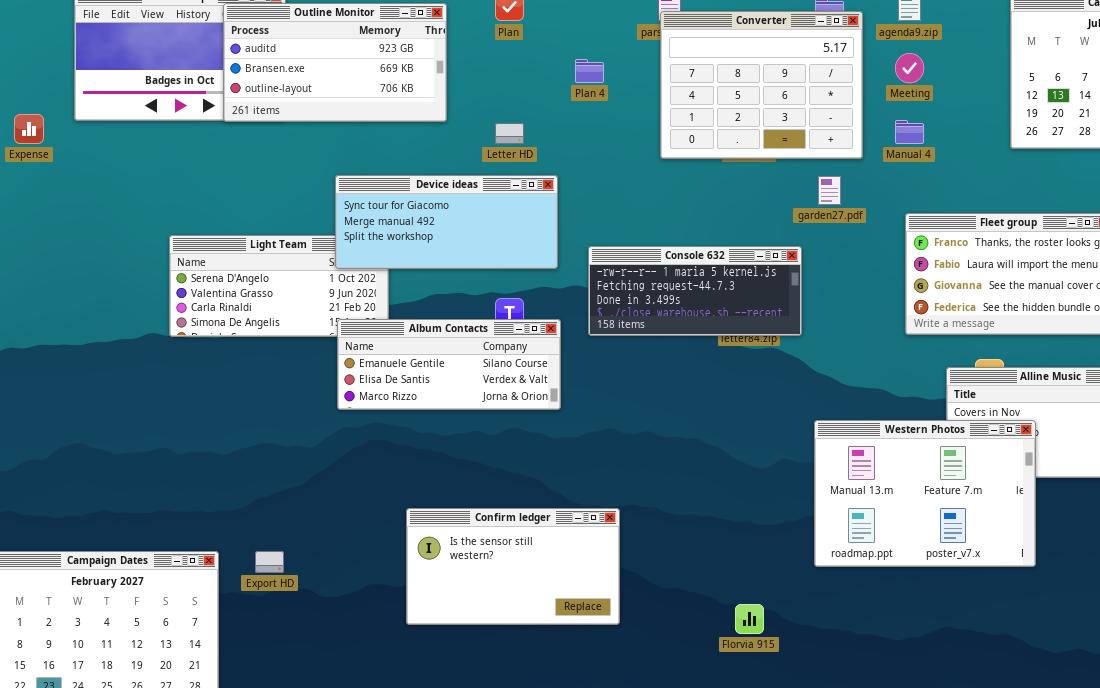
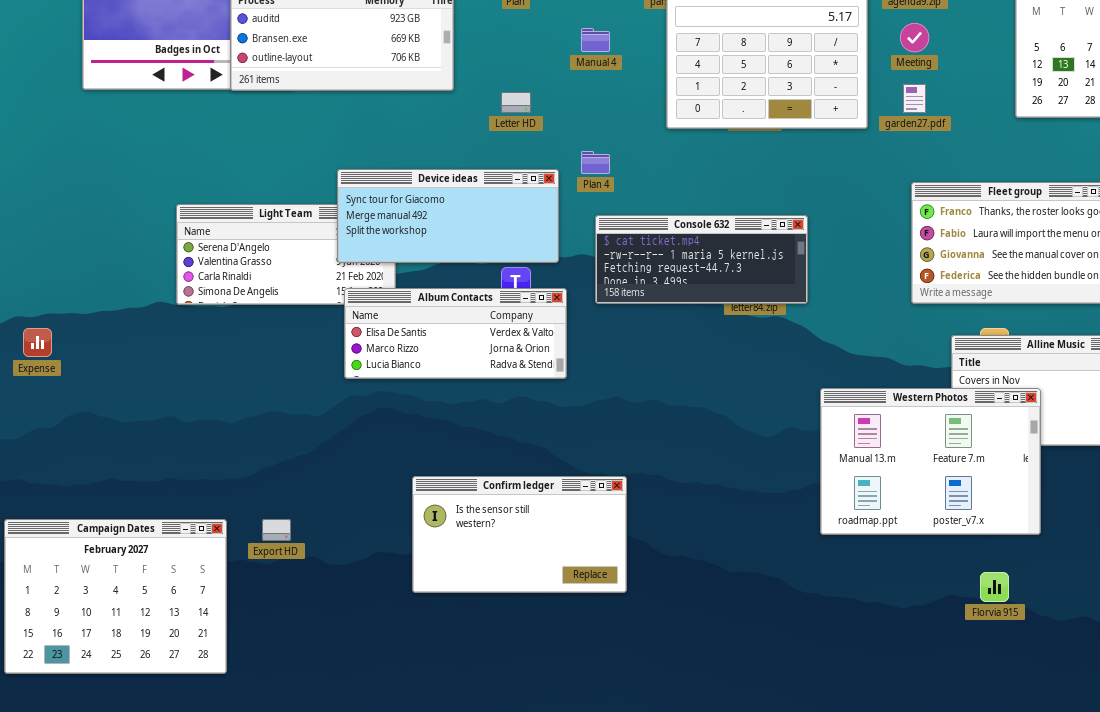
Plan 4: [575,59,604,83] -> [581,151,610,174], moved
Expense: [14,114,44,144] -> [23,328,52,357], moved
Manual 4: [895,120,924,144] -> [581,28,610,52], moved
Device ideas: [335,175,558,269] -> [337,169,559,263], moved
garden27.pdf: [818,176,841,205] -> [903,84,926,113], moved
Console 632: [588,246,802,336] -> [595,215,808,304], scrolled up 1 row
Album Contacts: [337,319,561,410] -> [344,288,567,379], scrolled down 1 row
Florvia 915: [735,604,764,634] -> [980,572,1009,602], moved

